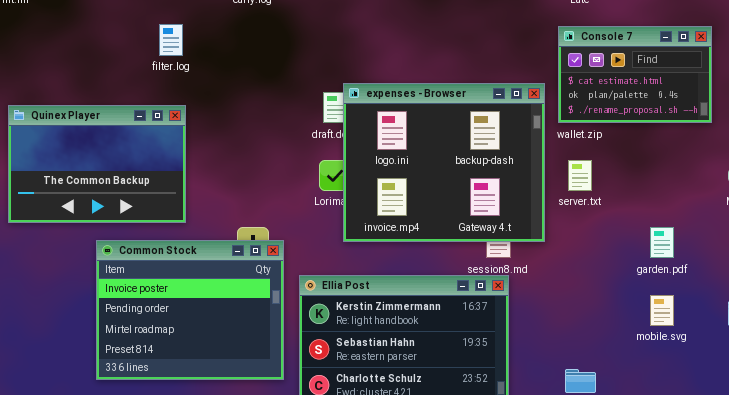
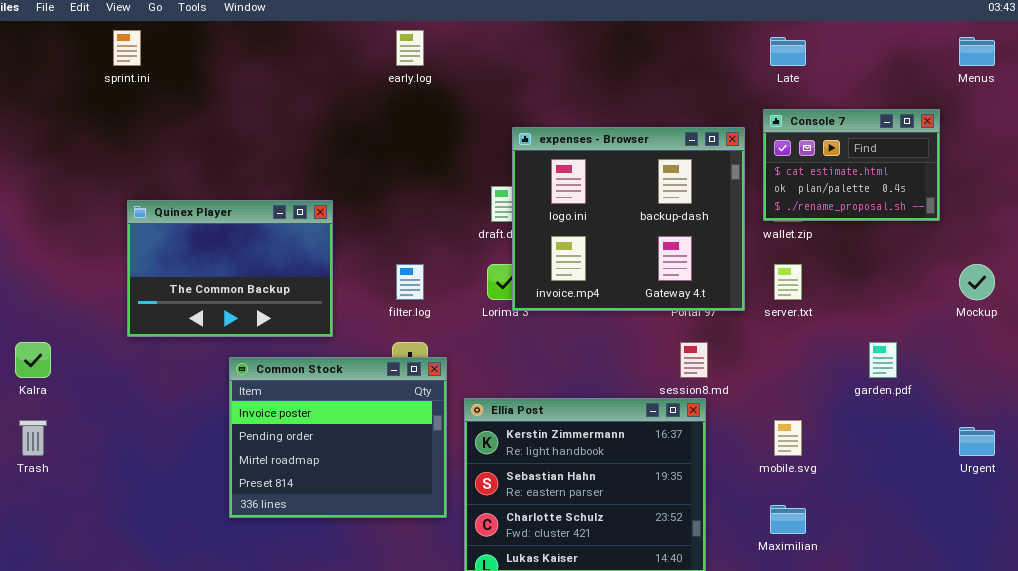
filter.log: [159,24,183,56] -> [396,264,424,300], moved
expenses - Browser: [343,83,545,242] -> [512,127,745,311], moved
mobile.svg: [650,295,674,326] -> [774,420,802,456], moved

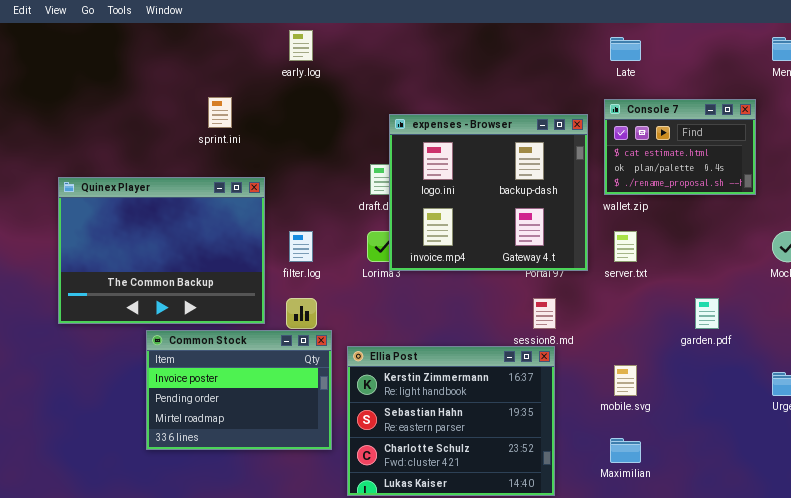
sprint.ini: [113,30,141,66] -> [208,97,232,128], moved
Quinex Player: [127,200,333,337] -> [58,177,265,324], resized
Common Stock: [229,357,447,518] -> [146,330,332,450], resized

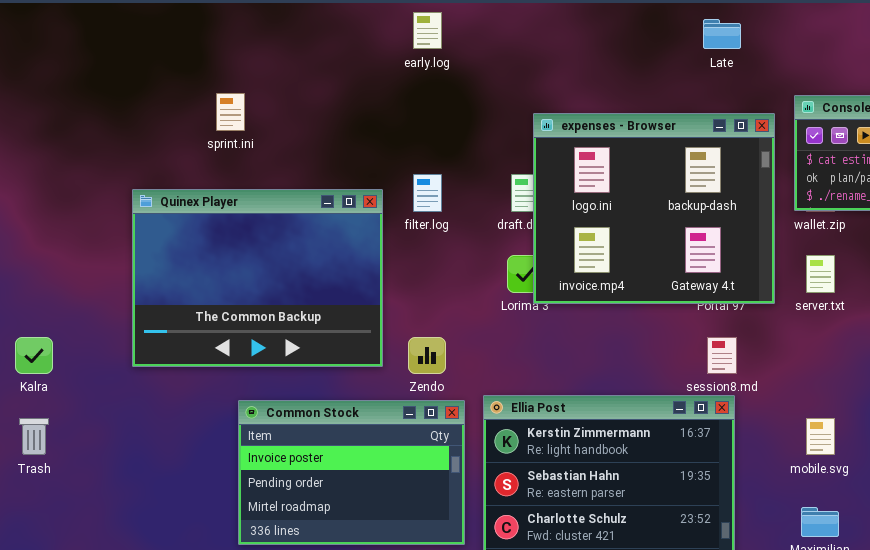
Late: [610,37,641,61] -> [703,19,741,49], moved
sprint.ini: [208,97,232,128] -> [216,93,245,131], moved
filter.log: [289,231,313,262] -> [413,174,442,212], moved
Common Stock: [146,330,332,450] -> [238,400,465,545], moved

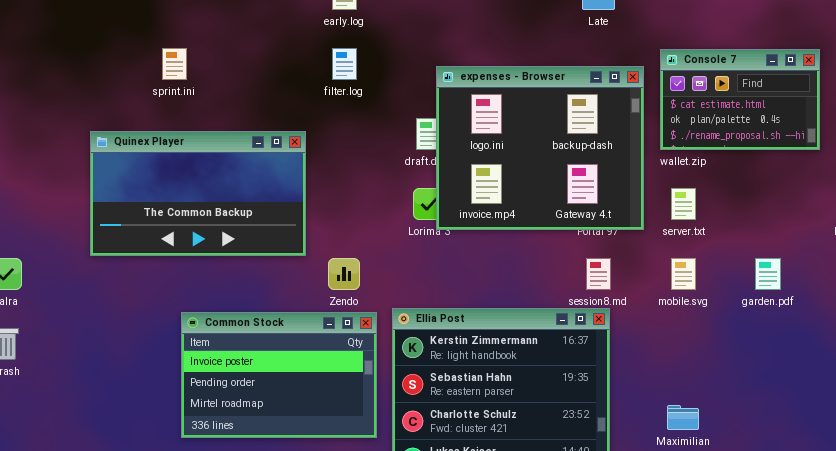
filter.log: [413,174,442,212] -> [332,48,357,80], moved
Quinex Player: [132,189,383,367] -> [90,131,306,256], resized
mobile.svg: [806,418,835,455] -> [671,258,696,290], moved

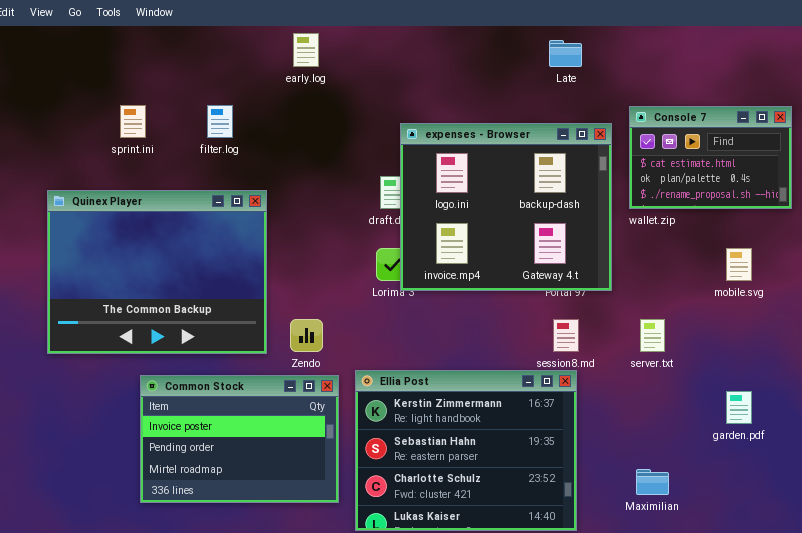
filter.log: [332,48,357,80] -> [207,105,233,138], moved
Quinex Player: [90,131,306,256] -> [47,190,267,354], resized
server.txt: [671,188,696,220] -> [640,319,665,352], moved
mobile.svg: [671,258,696,290] -> [726,248,752,281], moved
garden.pdf: [755,258,781,290] -> [726,391,752,424], moved

